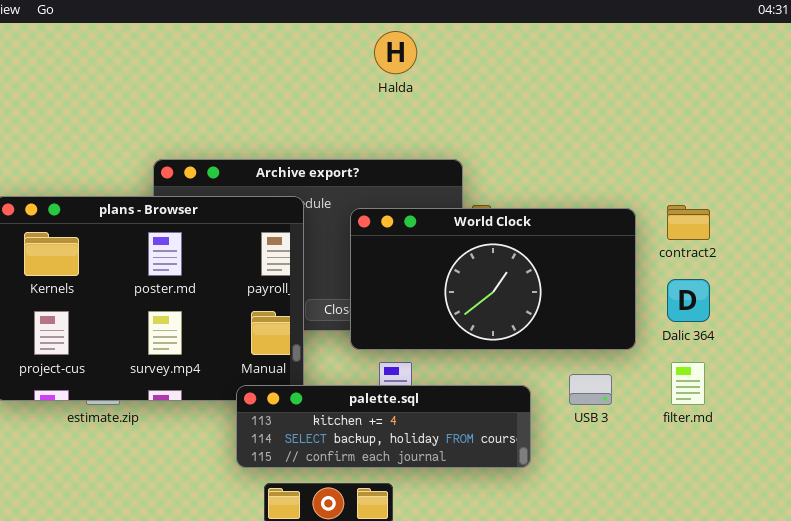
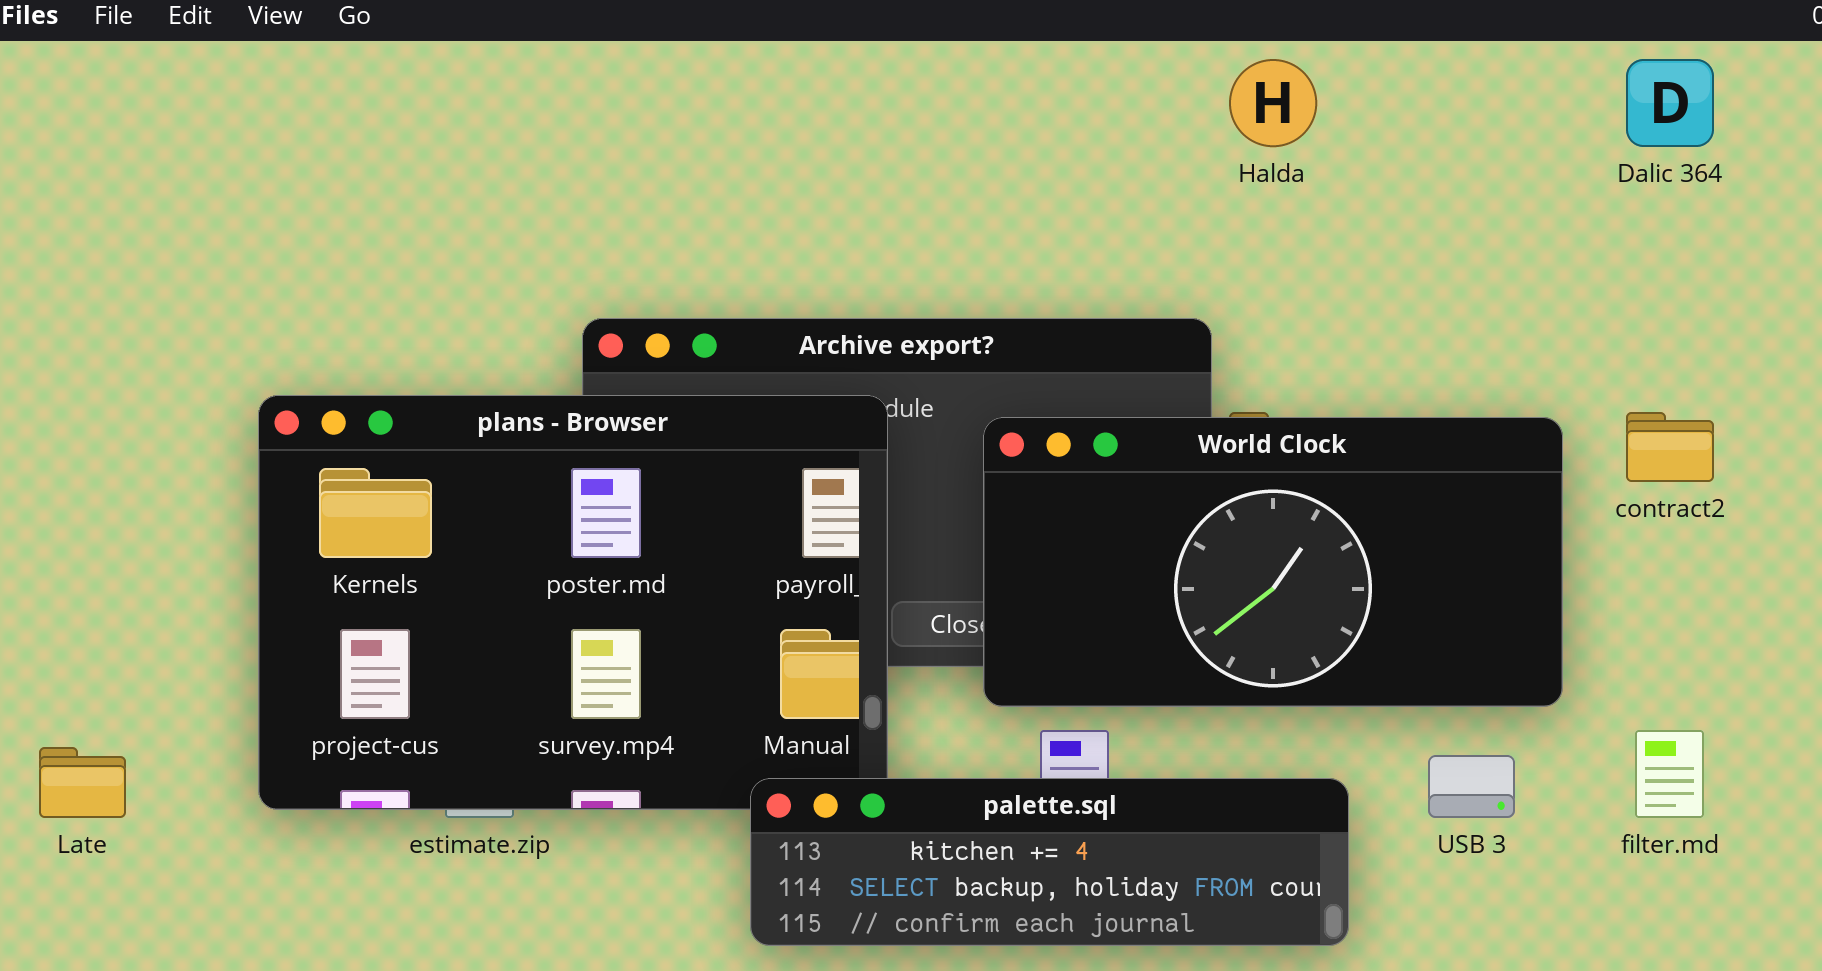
Halda: [374,31,417,74] -> [1229,59,1317,147], moved
Dalic 364: [667,279,710,322] -> [1626,59,1714,147], moved

